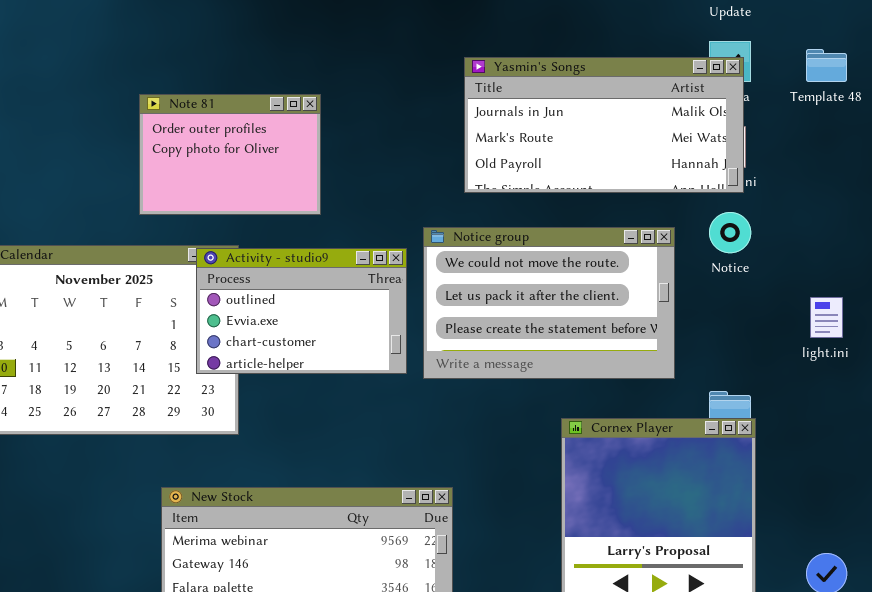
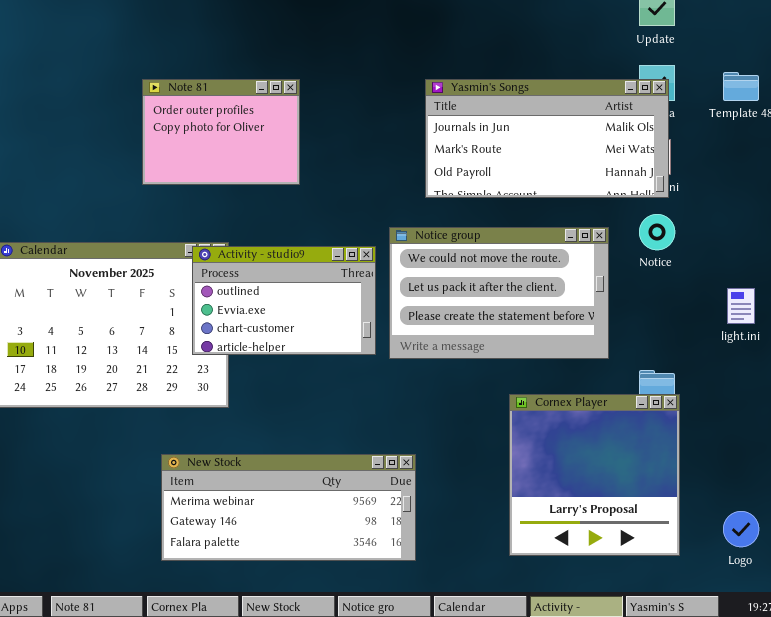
Note 81: [139,94,321,215] -> [142,79,300,185], moved

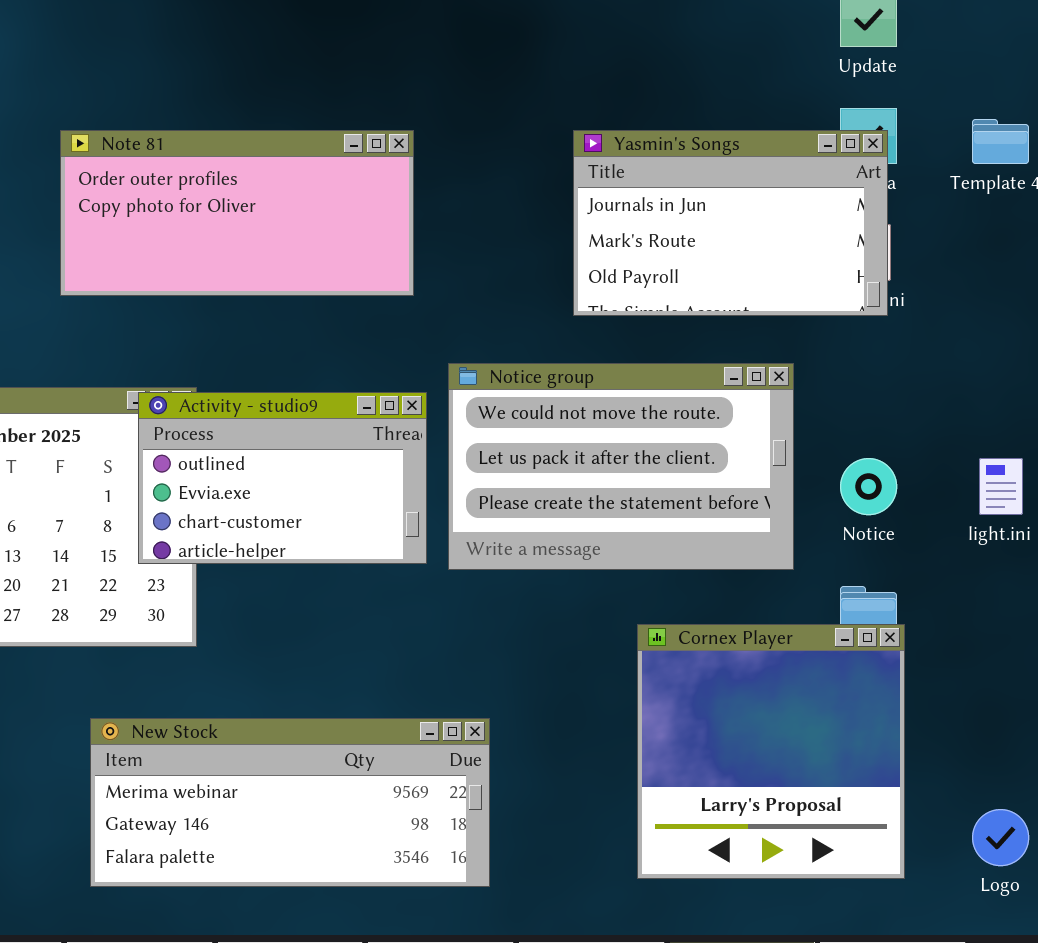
Note 81: [142,79,300,185] -> [60,130,414,296], resized
Yasmin's Songs: [425,79,669,198] -> [573,130,888,316], resized
Notice: [639,214,675,250] -> [840,458,897,515], moved

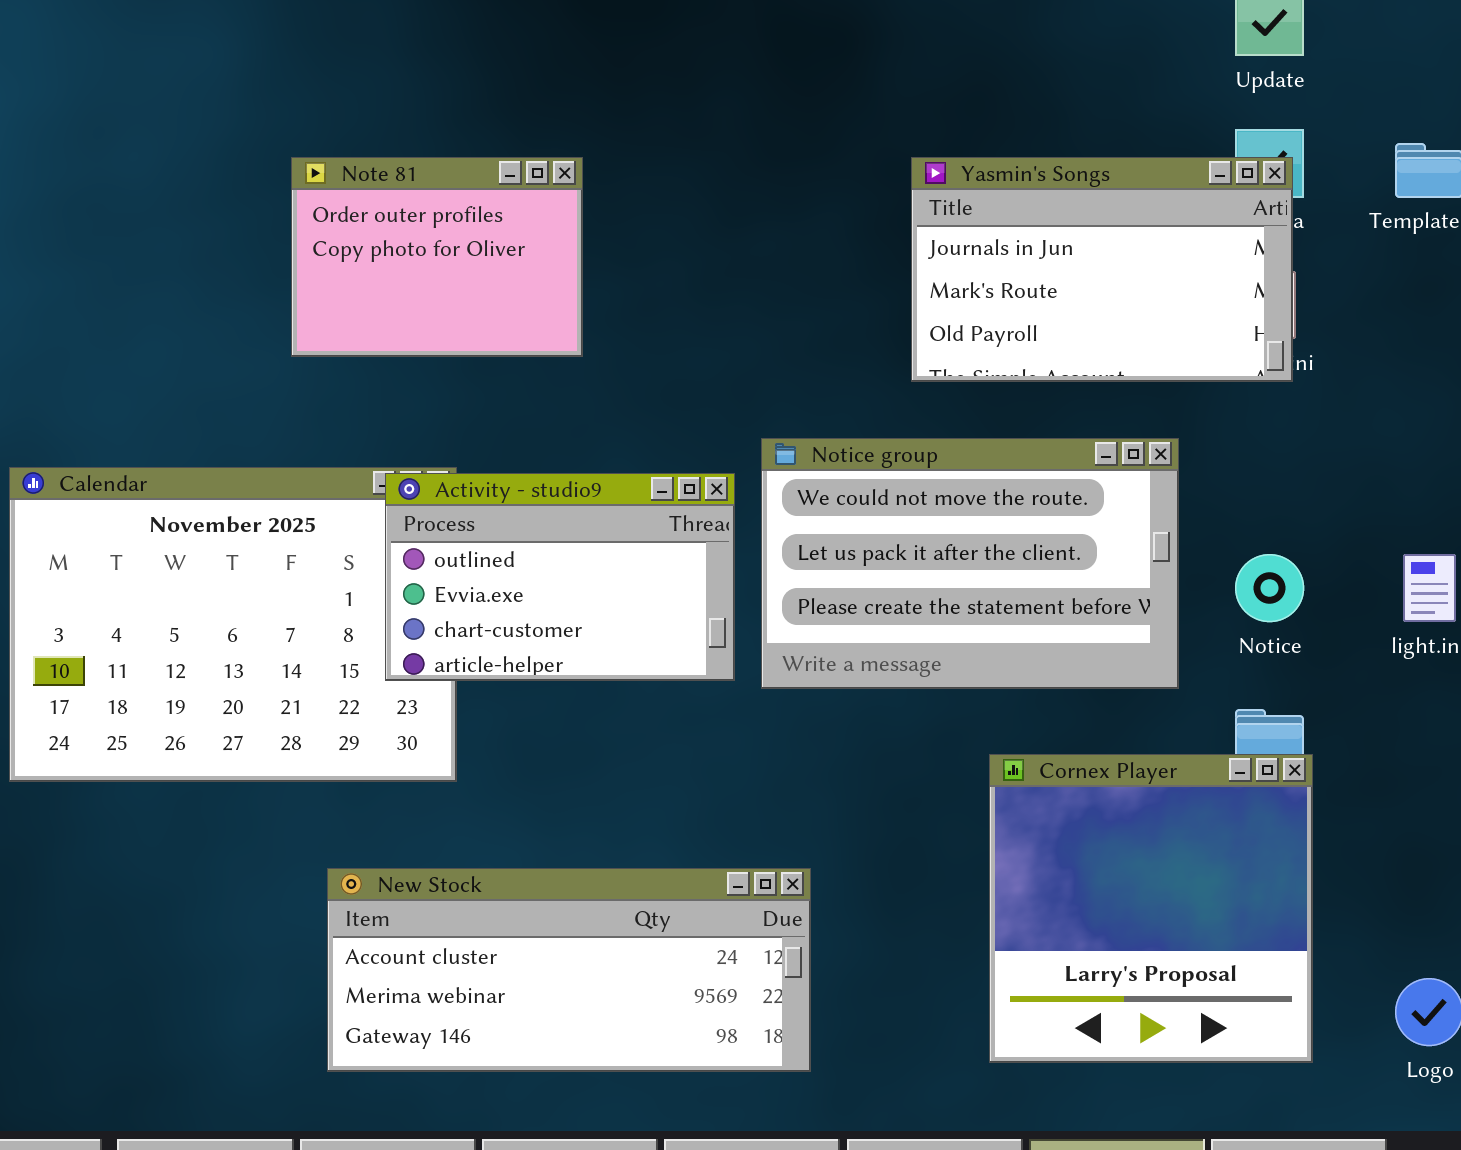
Note 81: [60,130,414,296] -> [291,157,583,357], resized
New Stock: [90,718,490,887] -> [327,868,811,1072], scrolled up 1 row

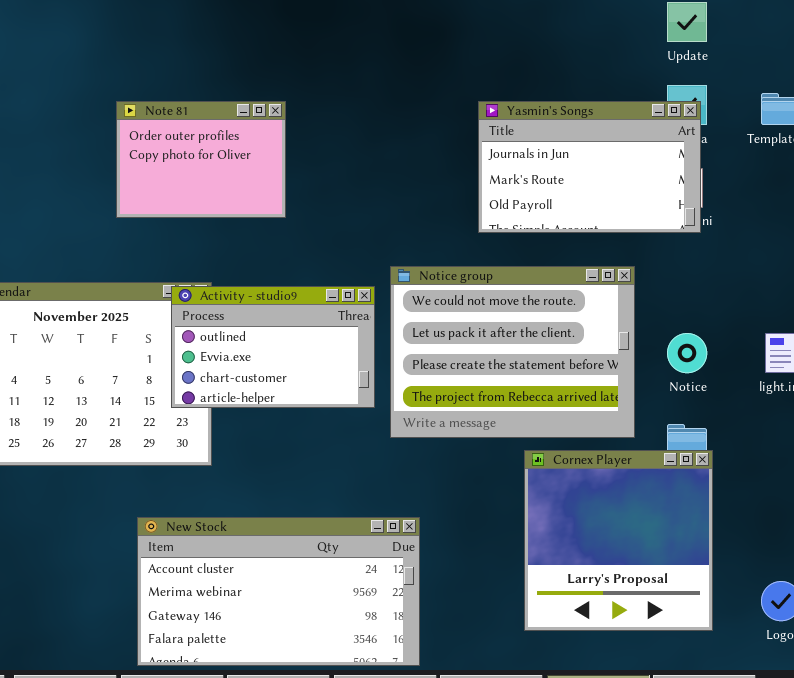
Notice group: [761,438,1179,689] -> [390,266,635,438], resized
New Stock: [327,868,811,1072] -> [137,517,420,666], resized

